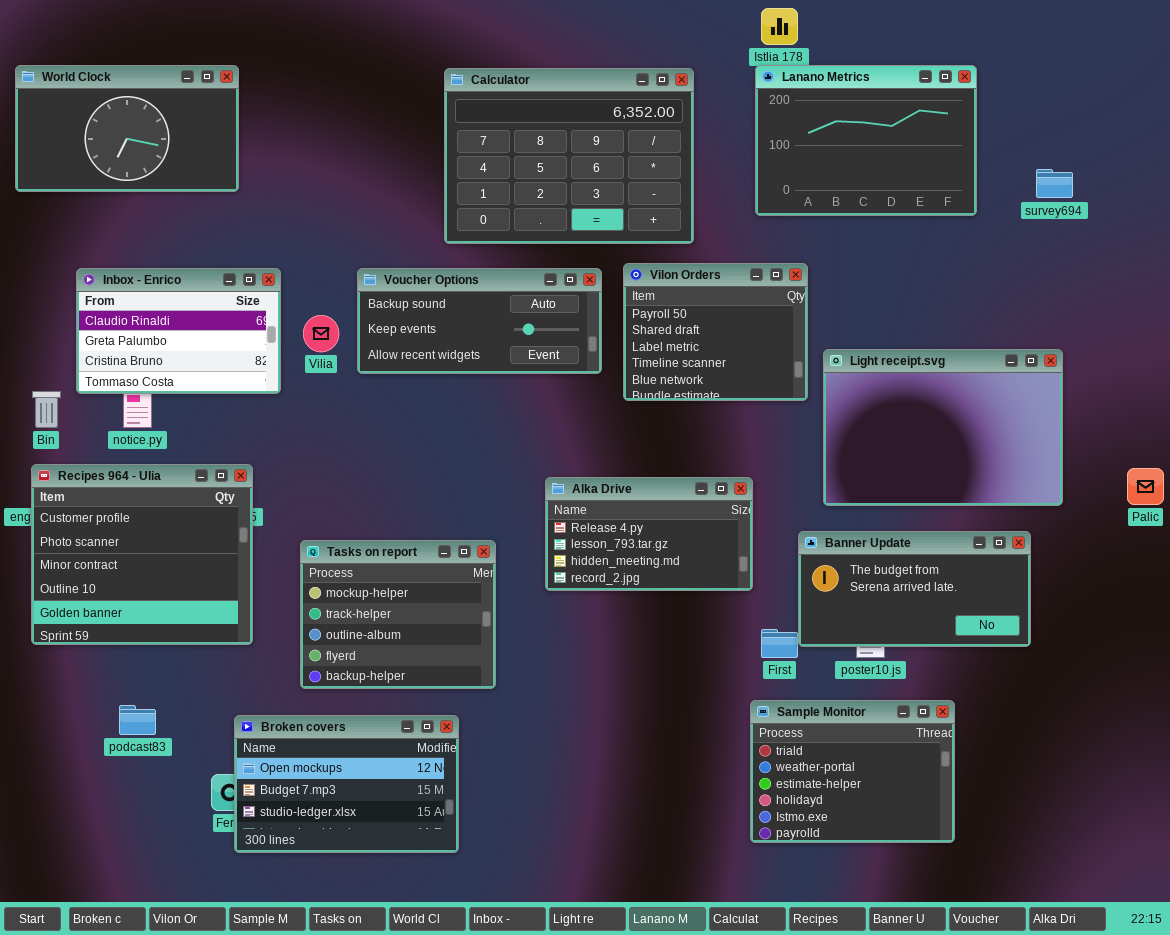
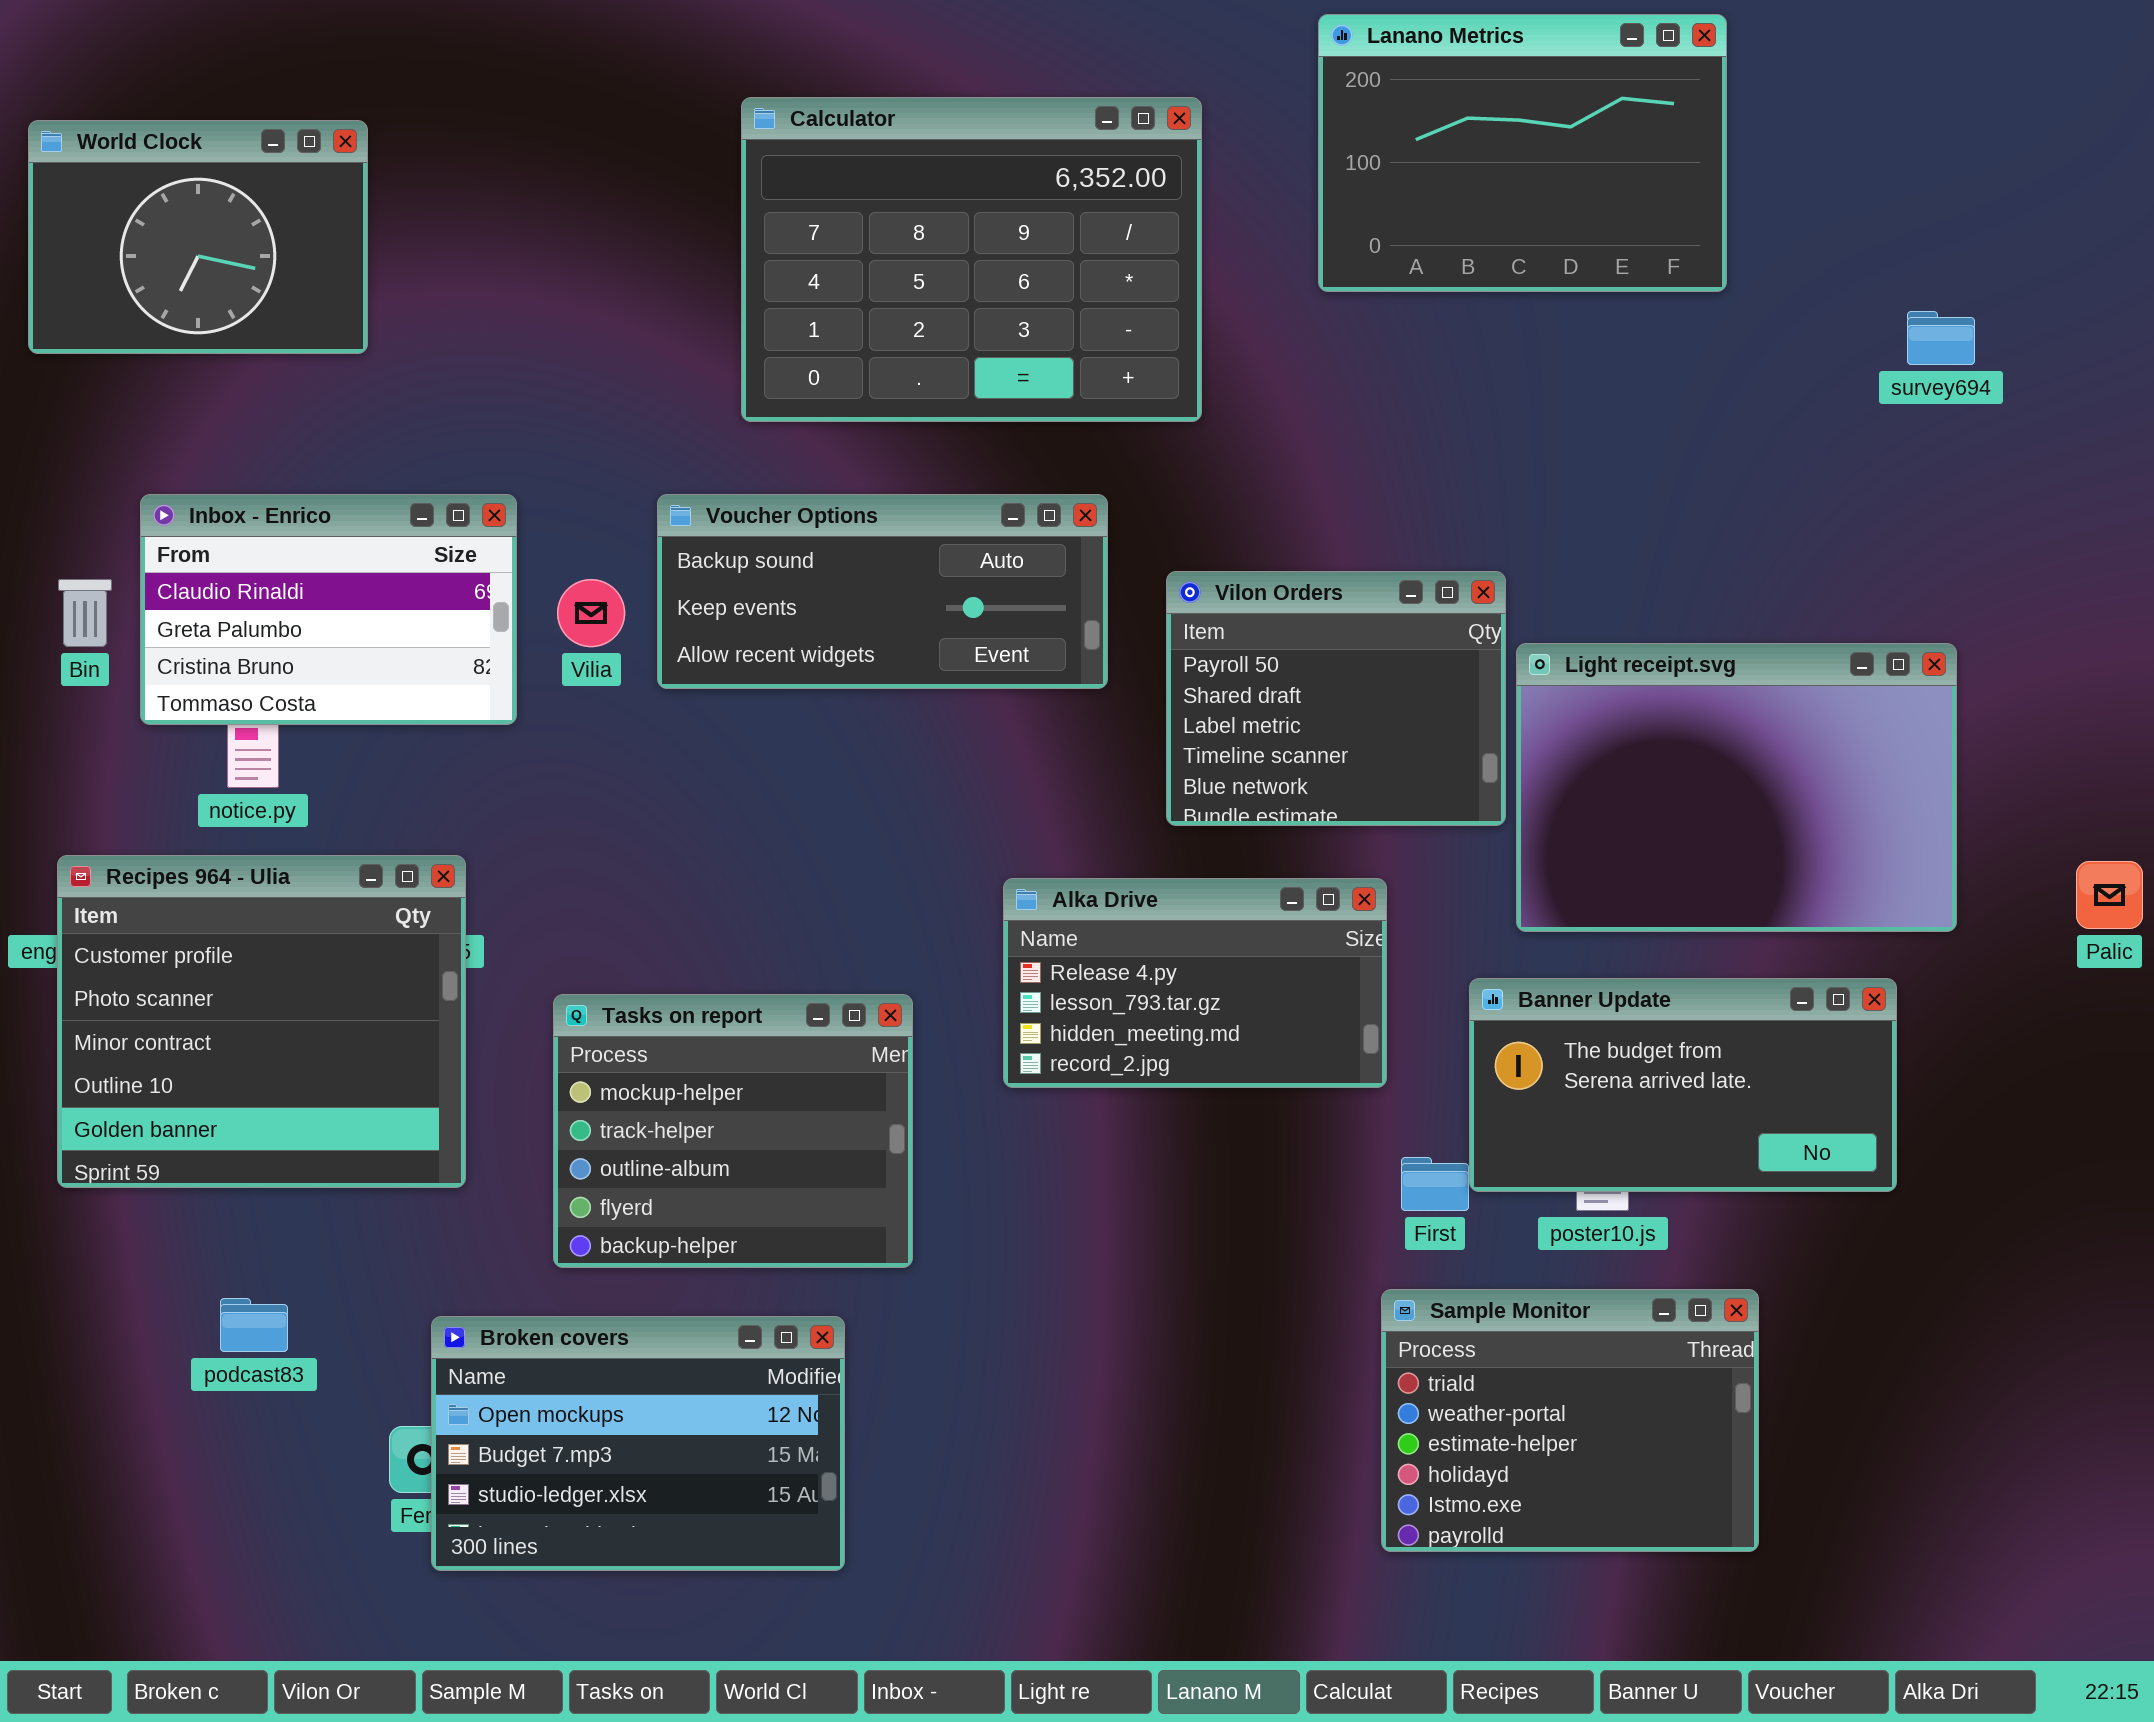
Lanano Metrics: [755,65,977,216] -> [1318,14,1727,292], moved
World Clock: [15,65,239,192] -> [28,120,368,354], resized
Calculator: [444,68,694,244] -> [741,97,1202,422], moved
Vilon Orders: [623,263,808,401] -> [1166,571,1506,826], moved
Bin: [32,391,61,428] -> [58,579,112,647], moved

